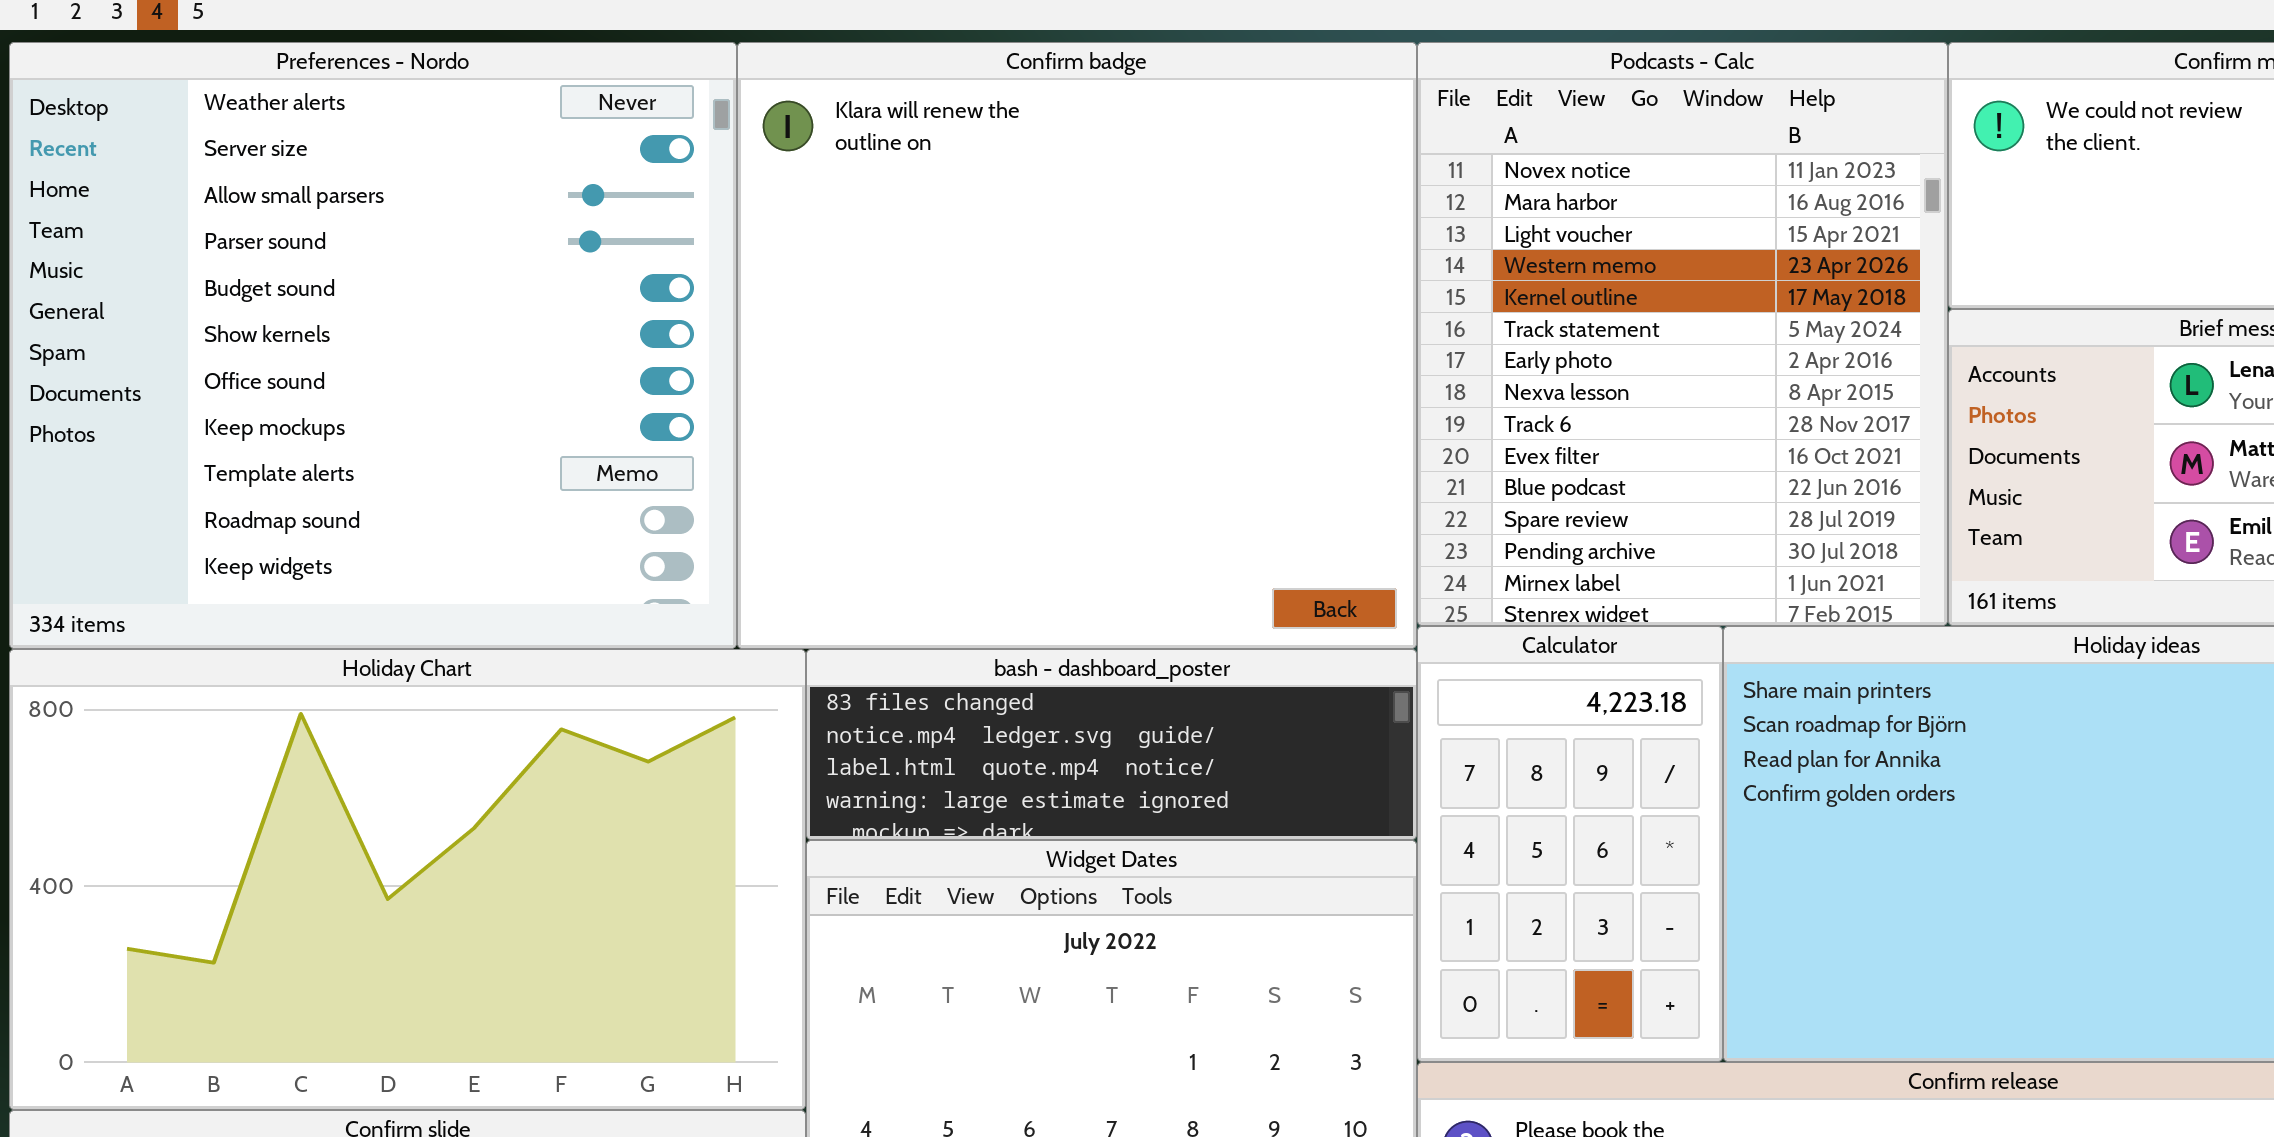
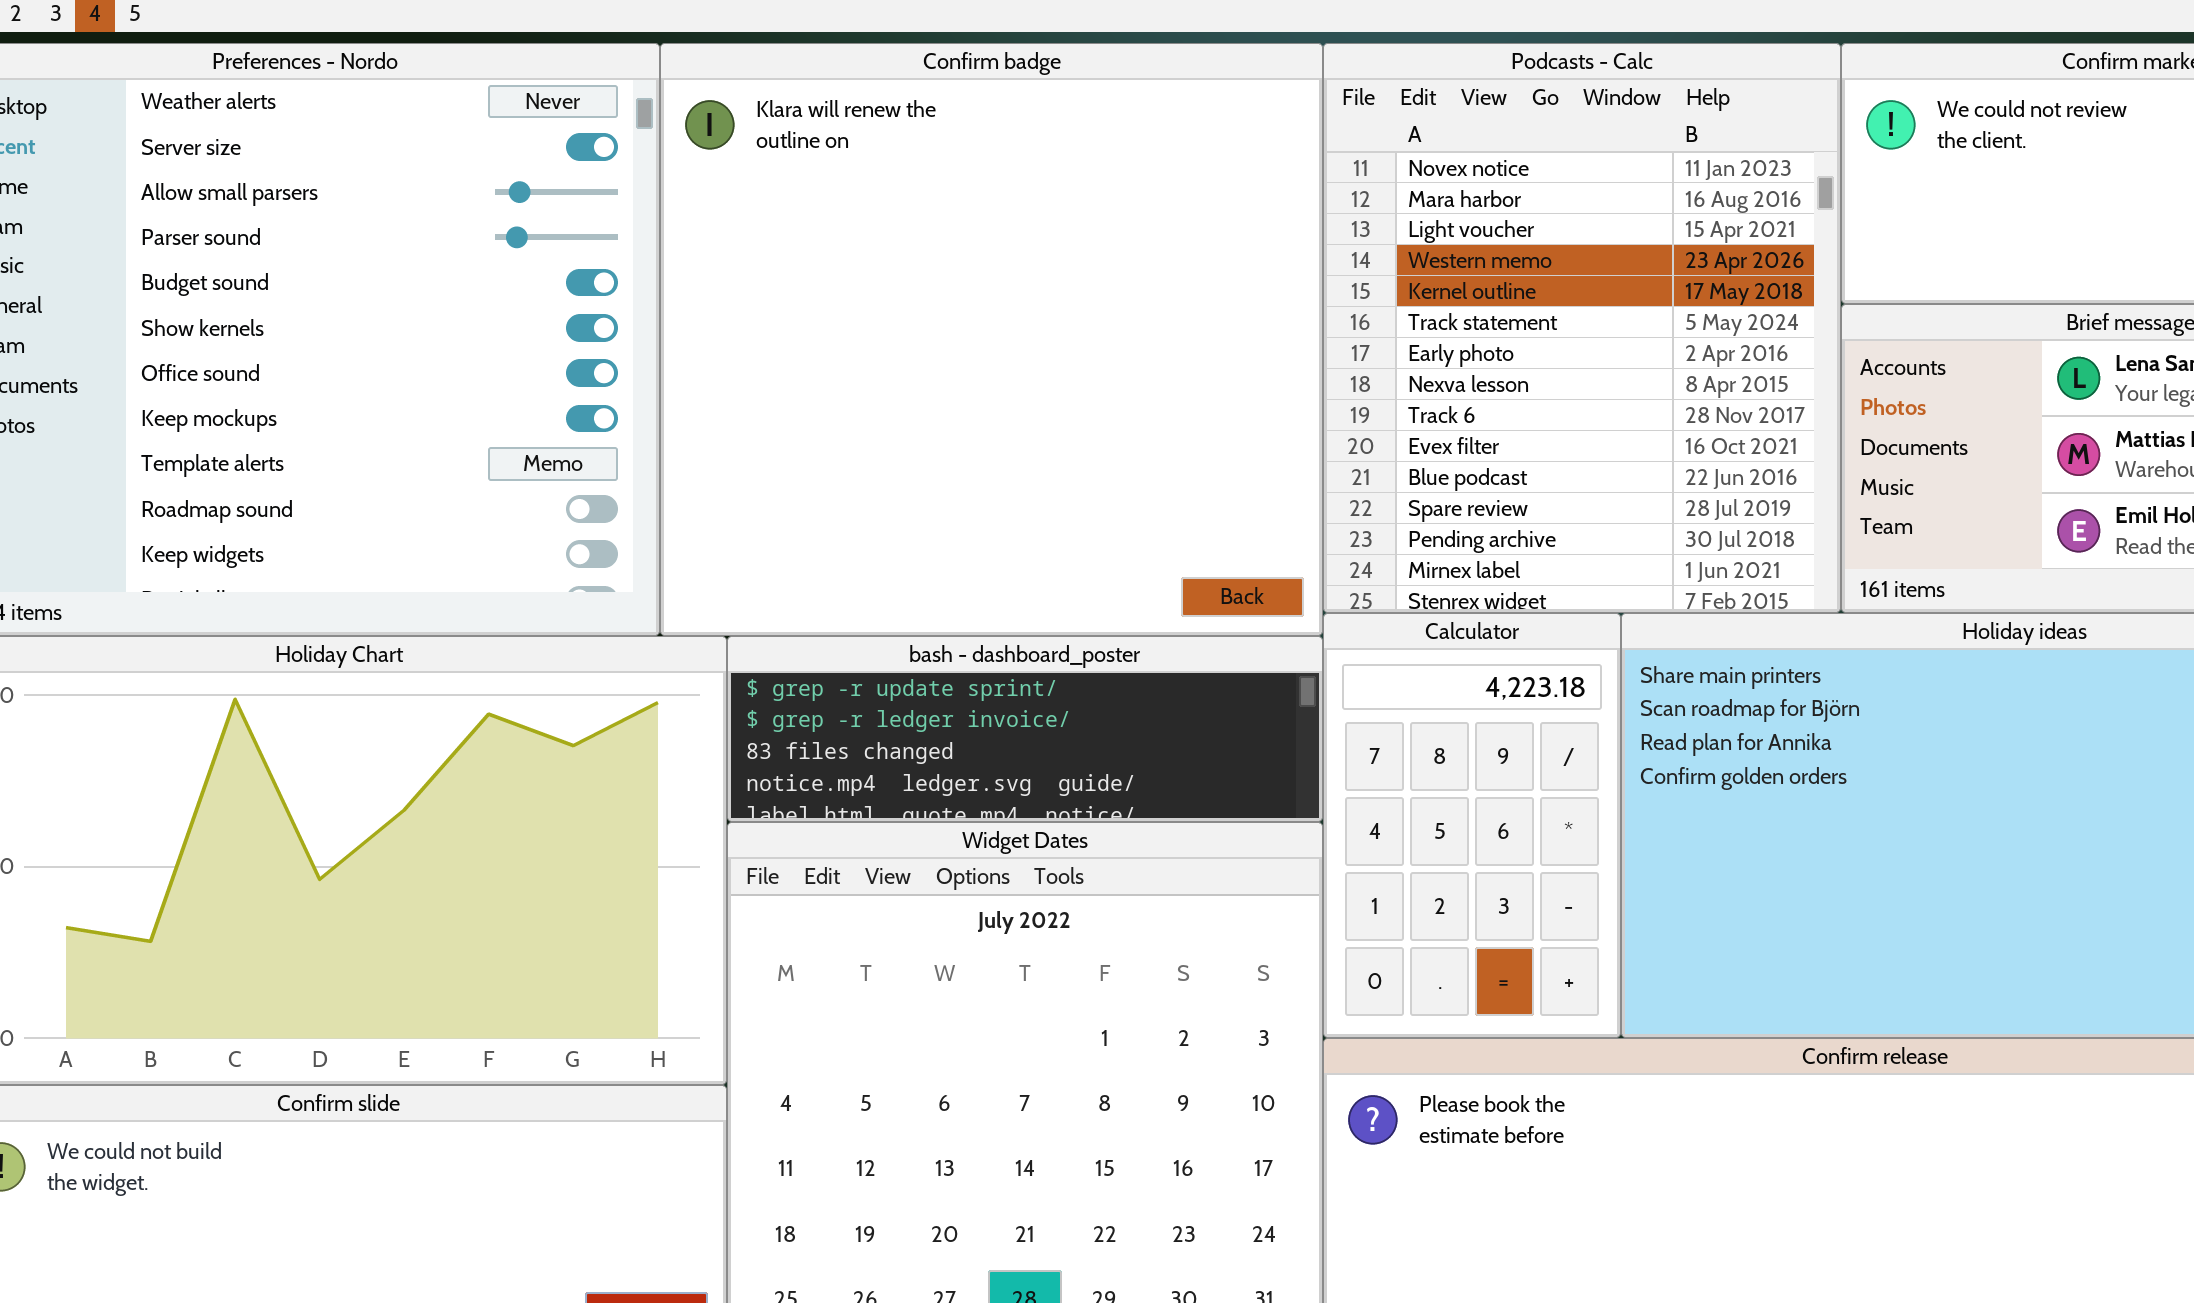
bash - dashboard_poster: [806,649,1417,840] -> [727,636,1323,822], scrolled up 2 rows

